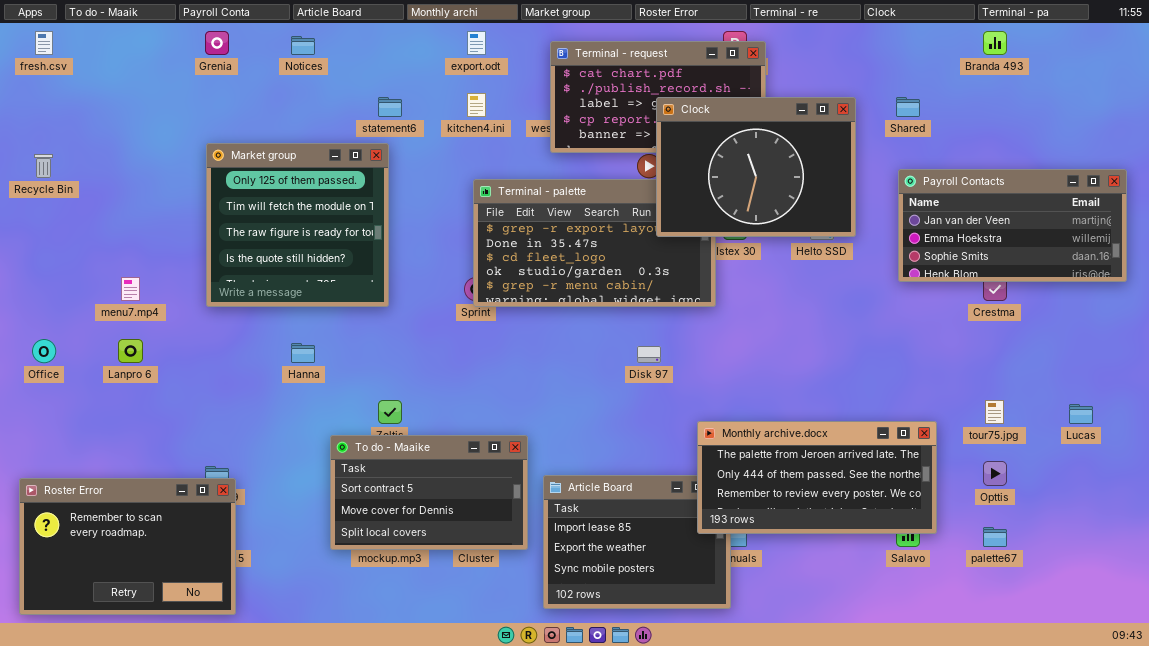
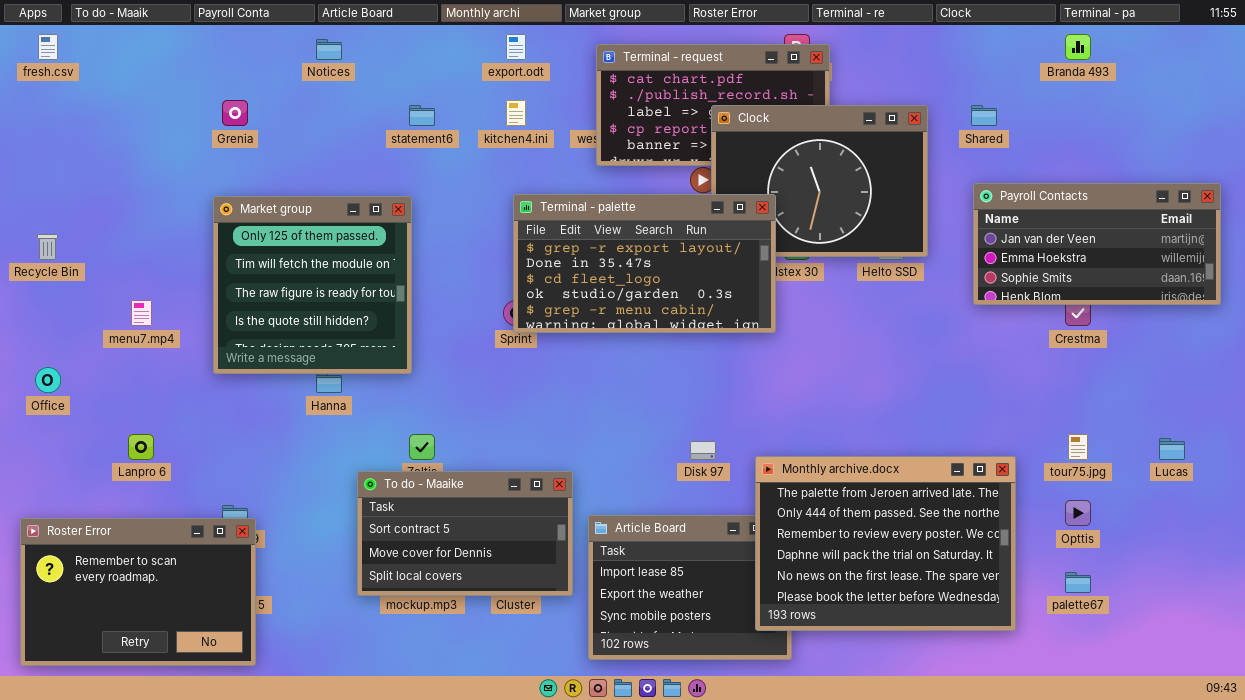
Grenia: [205,31,229,55] -> [222,100,248,126], moved
Market group: [206,143,389,307] -> [213,196,412,374], moved
Recycle Bin: [34,154,53,178] -> [37,234,58,260], moved
Terminal - palette: [473,179,716,307] -> [513,194,776,333], raised
Lanpro 6: [118,339,143,363] -> [128,434,154,460], moved
Disk 97: [637,346,661,363] -> [690,441,716,460], moved
Monthly archive.docx: [697,421,937,534] -> [755,456,1016,631], resized

